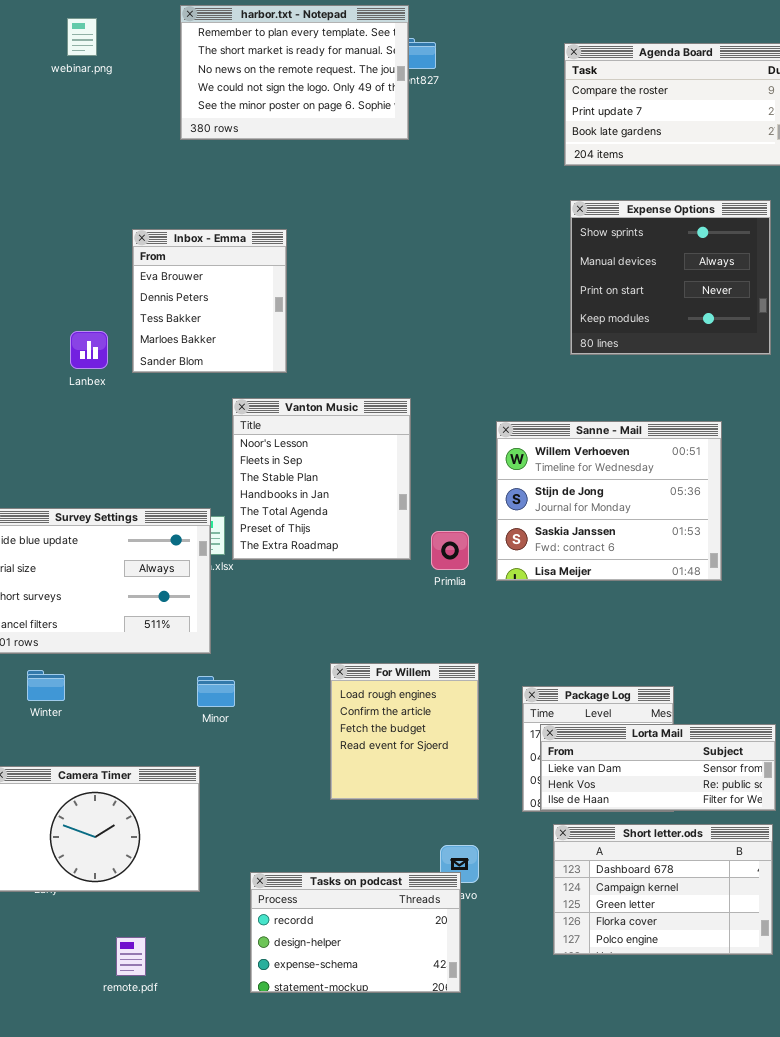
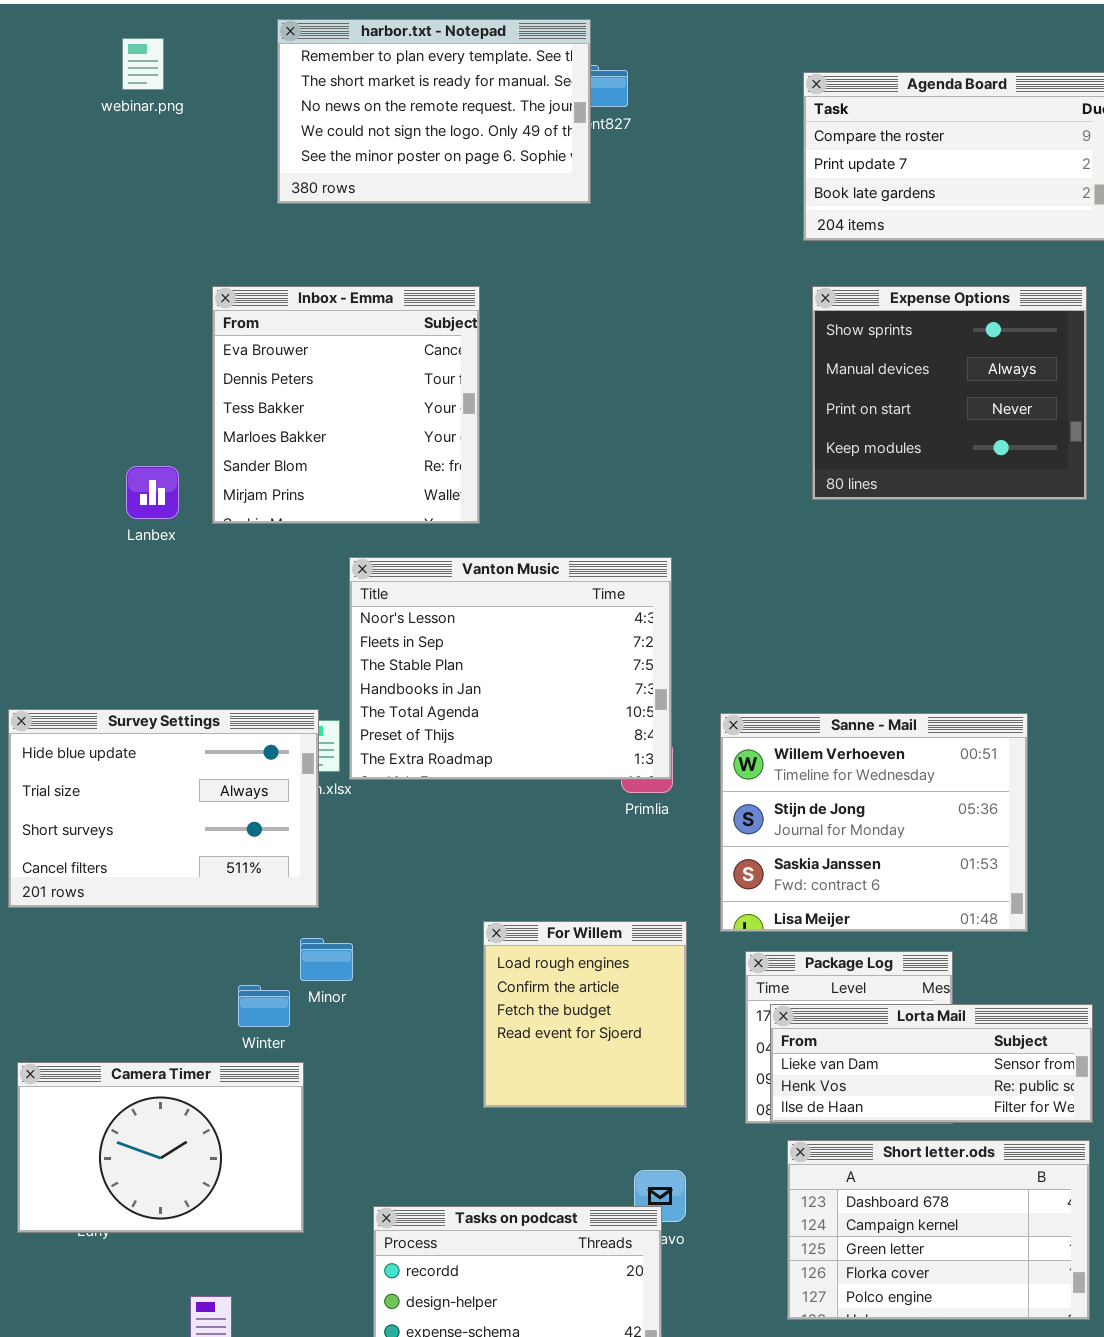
Inbox - Emma: [132,229,287,373] -> [212,286,480,524], resized
Vanton Music: [232,398,411,560] -> [349,557,672,780], resized
Sanne - Mail: [496,421,722,581] -> [720,713,1028,932], moved
Winter: [27,670,65,701] -> [238,985,290,1027], moved

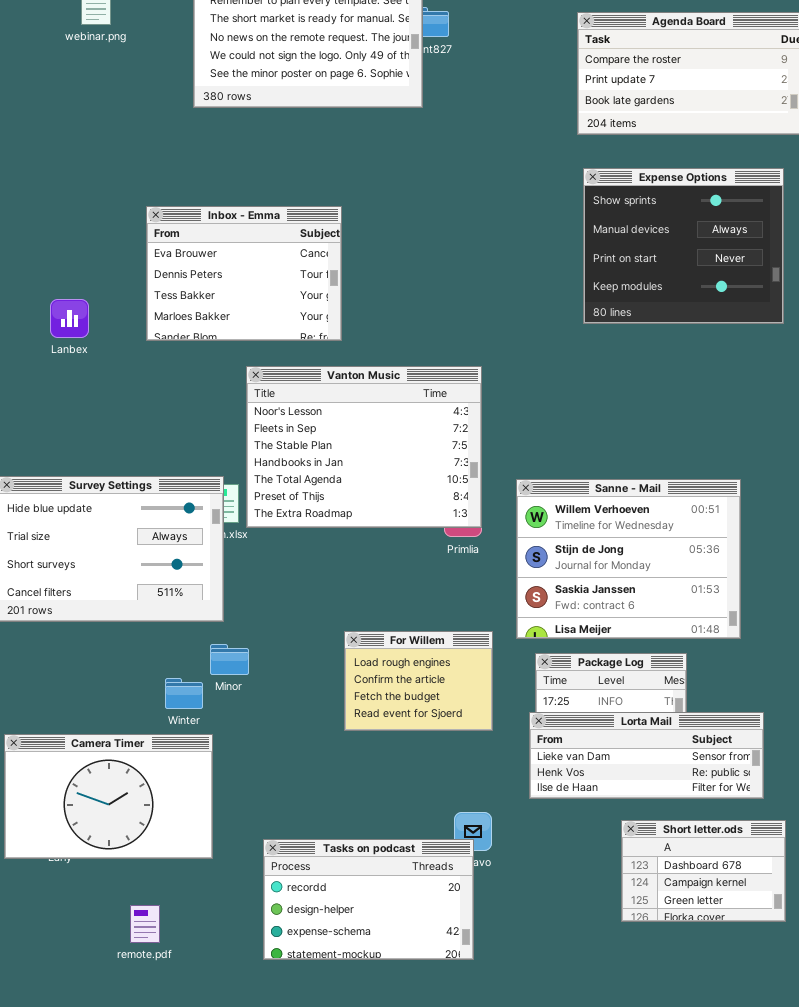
Inbox - Emma: [212,286,480,524] -> [146,206,342,341], resized
Lanbex: [126,466,179,519] -> [50,299,89,338], moved
For Willem: [483,921,687,1108] -> [344,631,493,731], resized
Lorta Mail: [770,1004,1093,1123] -> [529,712,764,799], moved
Short letter.ods: [787,1140,1090,1320] -> [621,820,786,922], resized

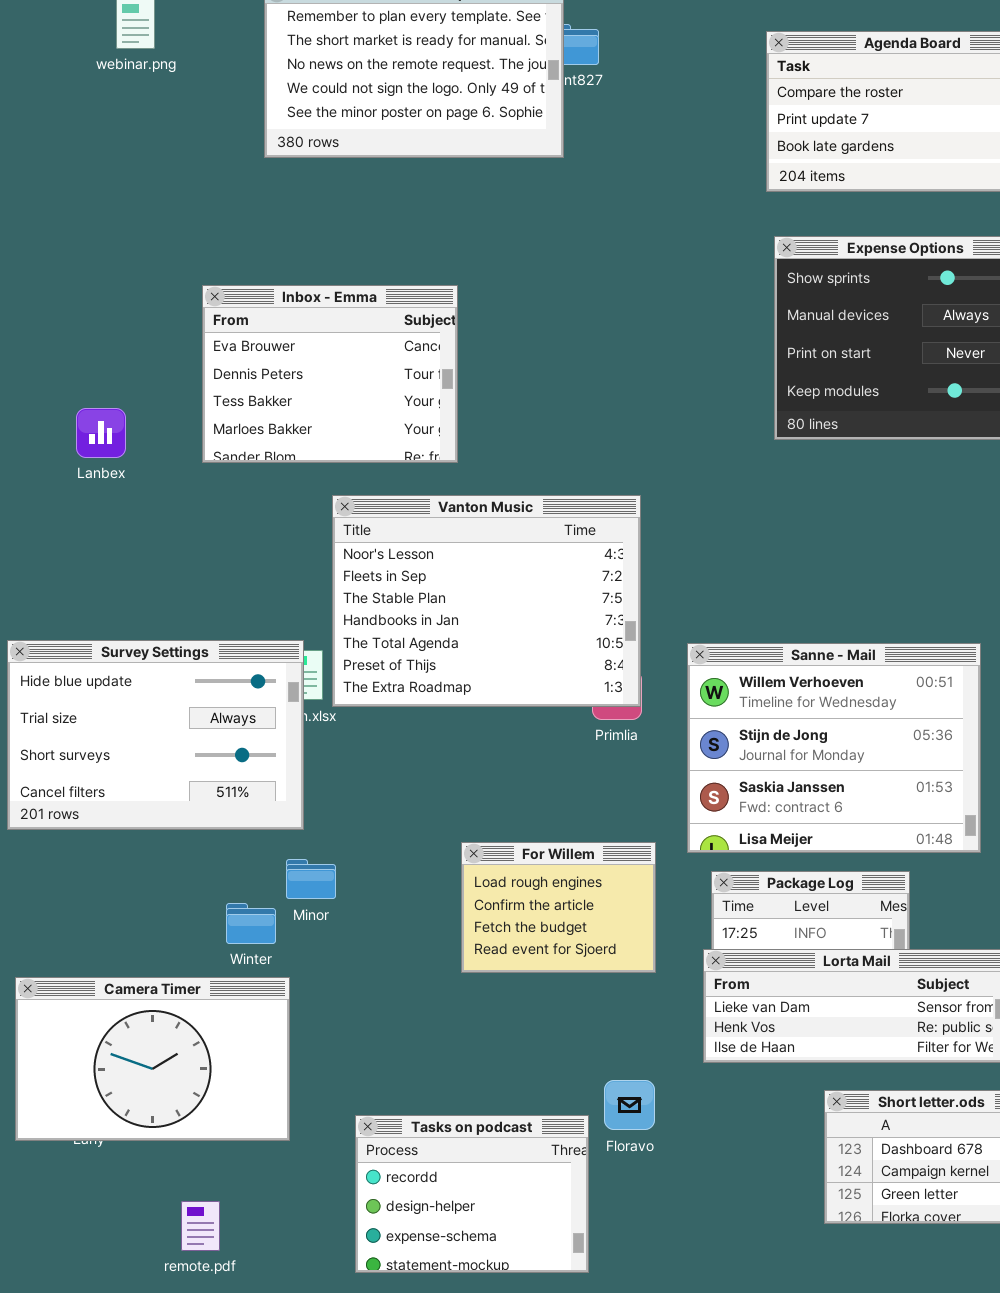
Tasks on podcast: [263,839,474,960] -> [355,1115,589,1273], resized

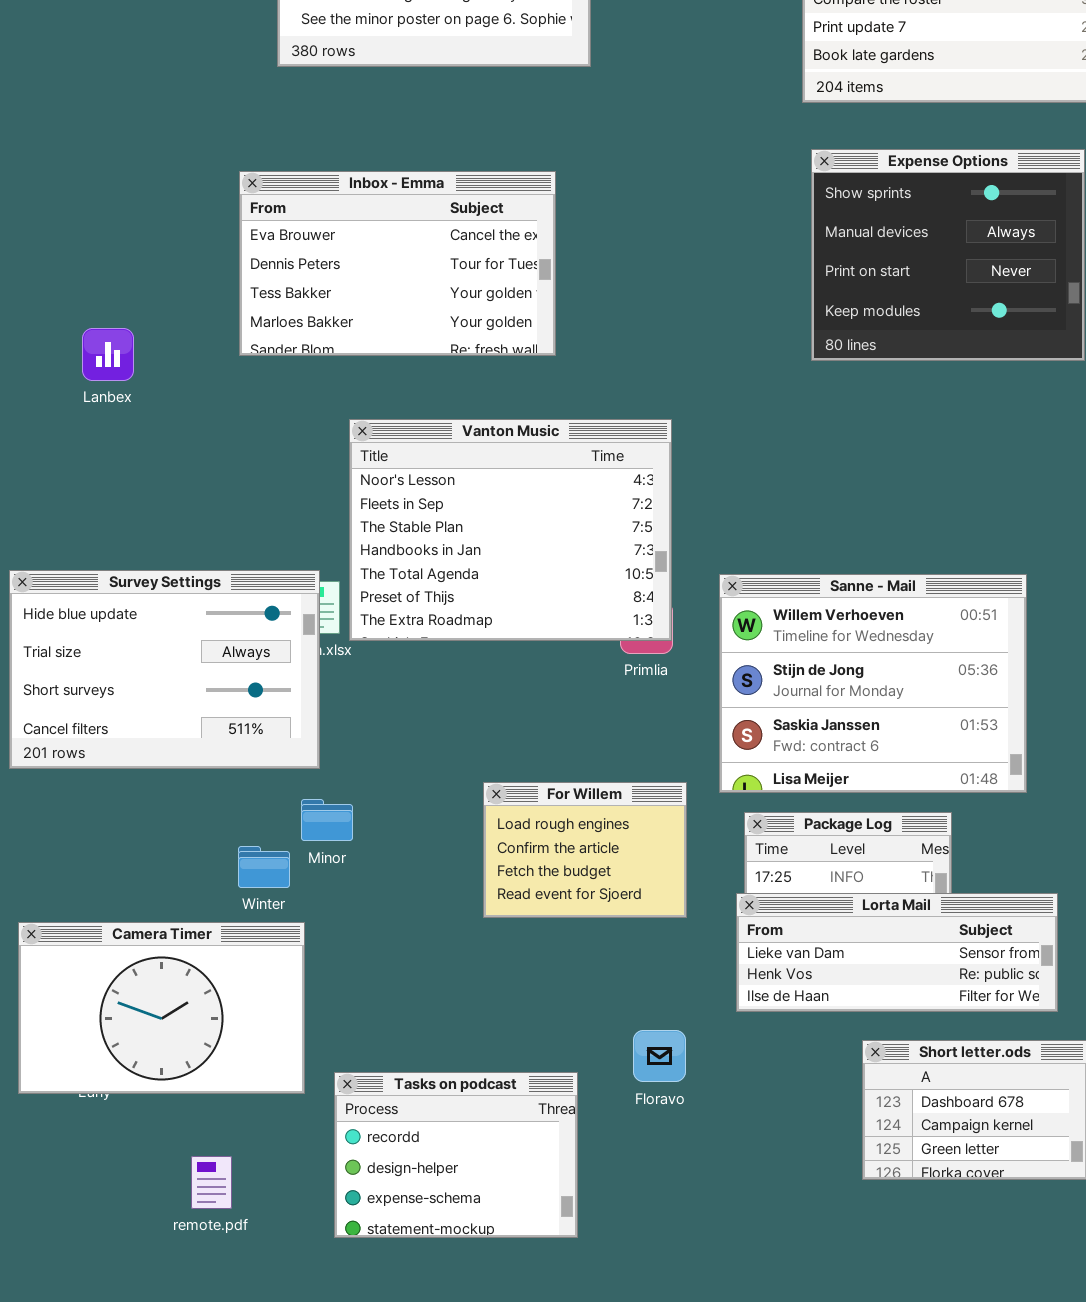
Inbox - Emma: [202,285,458,463] -> [239,171,556,356], moved, resized
Tasks on podcast: [355,1115,589,1273] -> [334,1072,578,1238], moved

